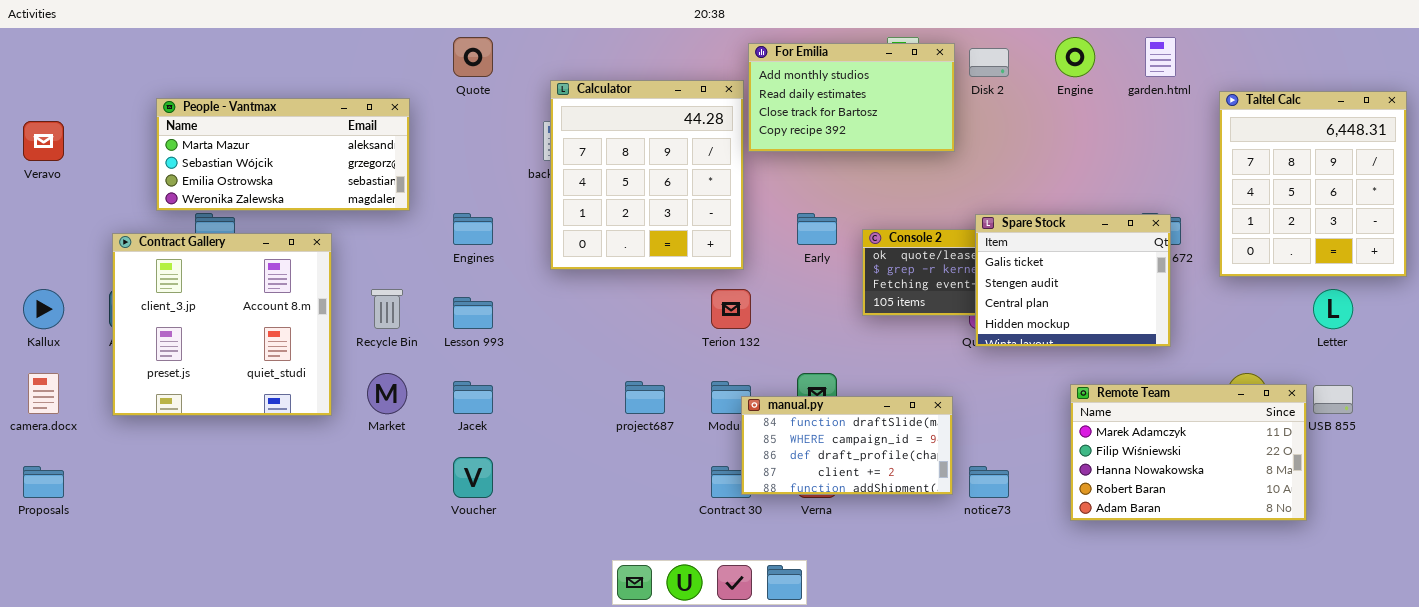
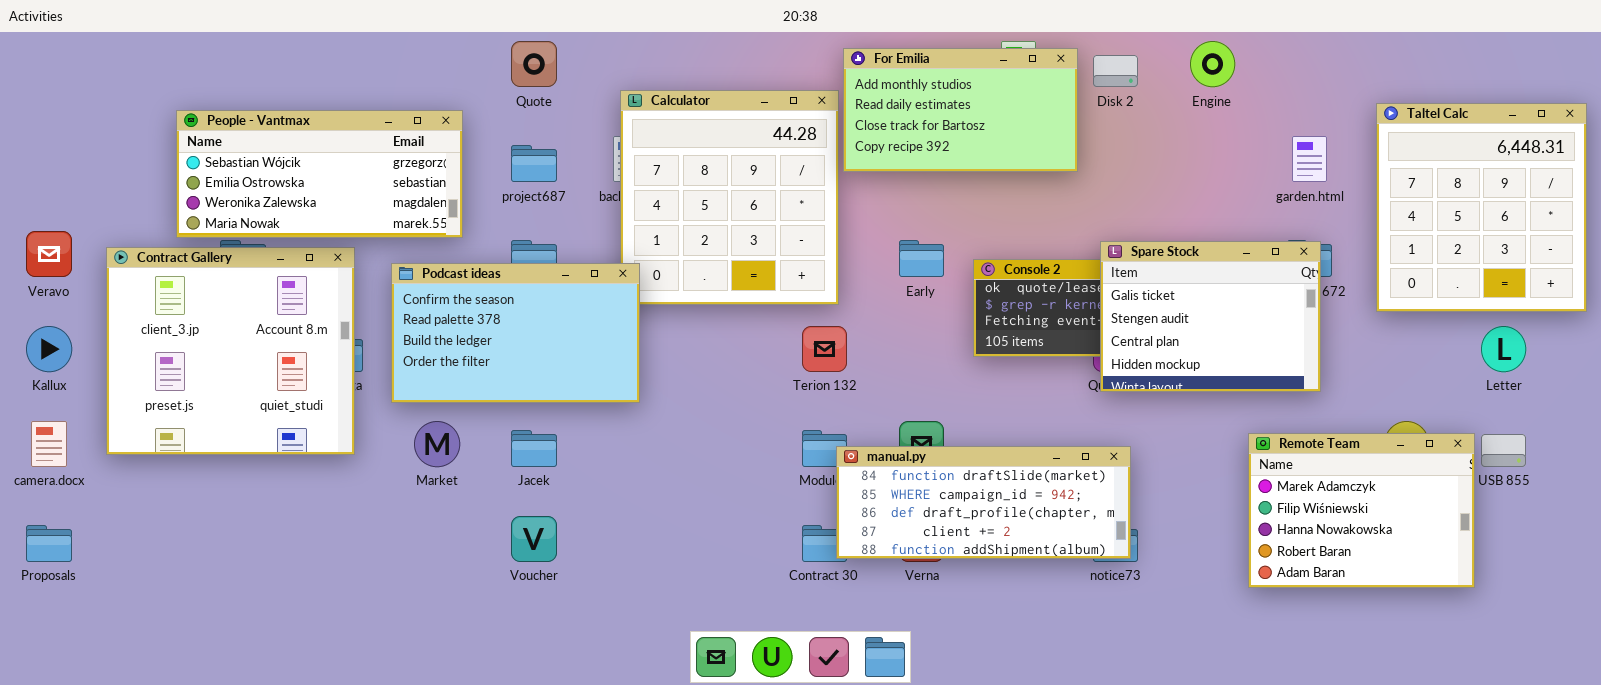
garden.html: [1145,37,1176,77] -> [1292,136,1327,182], moved
People - Vantmax: [156,98,410,211] -> [176,110,463,238], scrolled down 1 row
Veravo: [23,121,64,161] -> [26,231,72,277], moved
Contract Gallery: [112,233,332,416] -> [106,247,355,455], moved
Podcast ideas: none -> [391,263,640,403], opened
project687: [625,381,665,414] -> [511,145,557,182], moved
Remote Team: [1070,384,1307,521] -> [1248,433,1475,588], resized
manual.py: [741,396,953,495] -> [836,446,1131,559], resized

